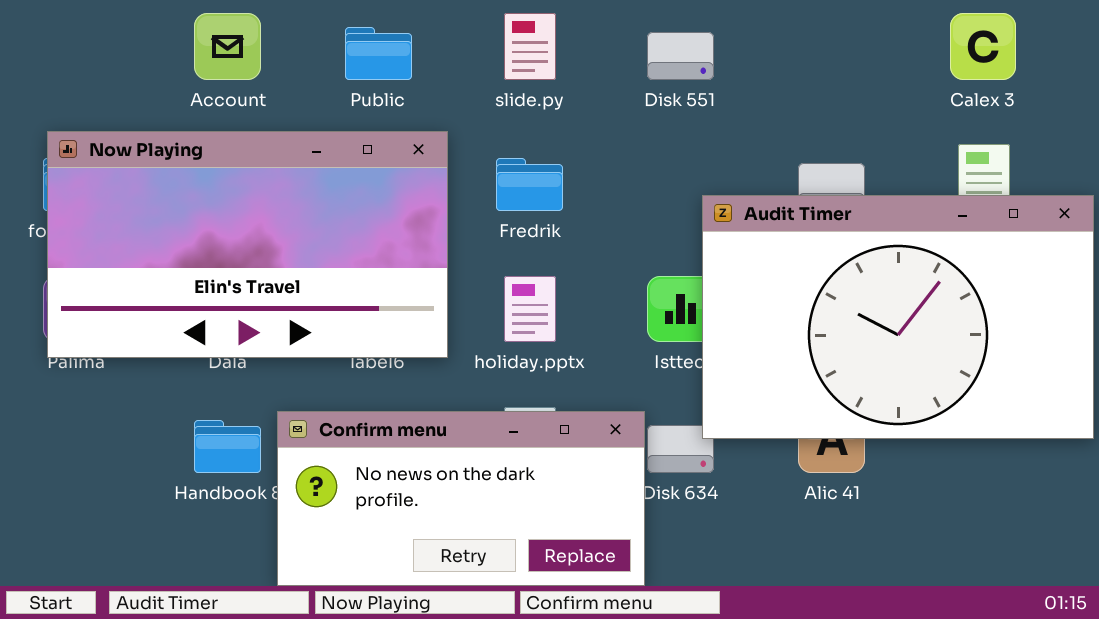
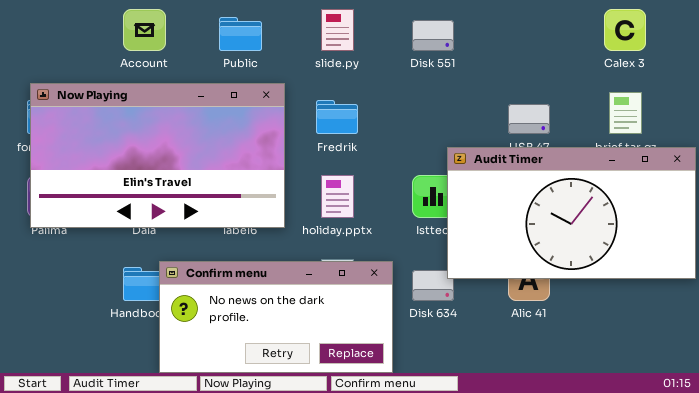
Audit Timer: [702,195,1094,439] -> [447,147,696,279], resized
Confirm menu: [277,411,645,586] -> [159,261,393,373], moved

